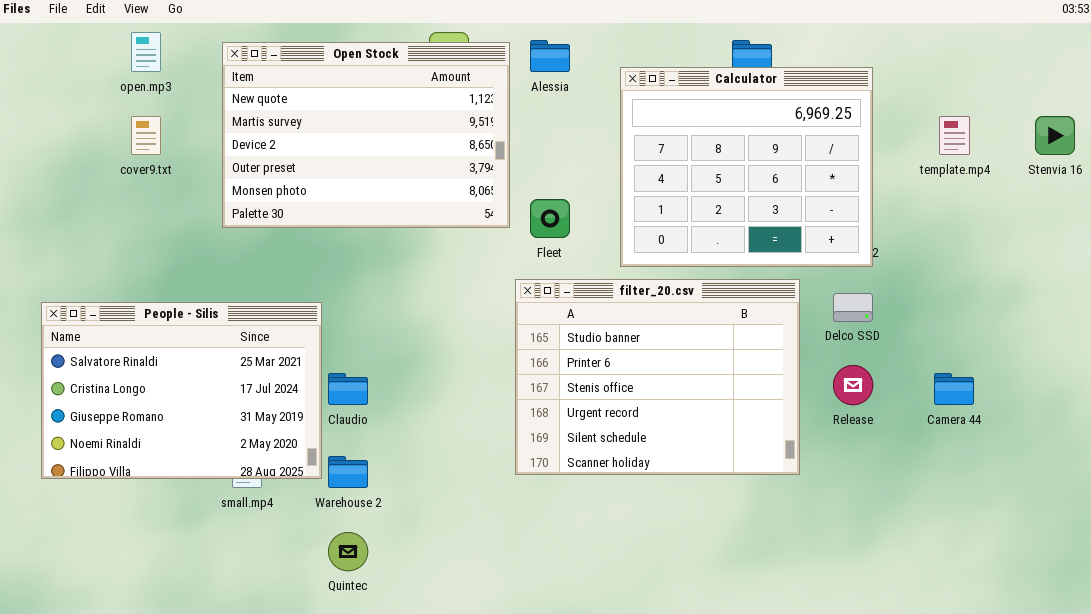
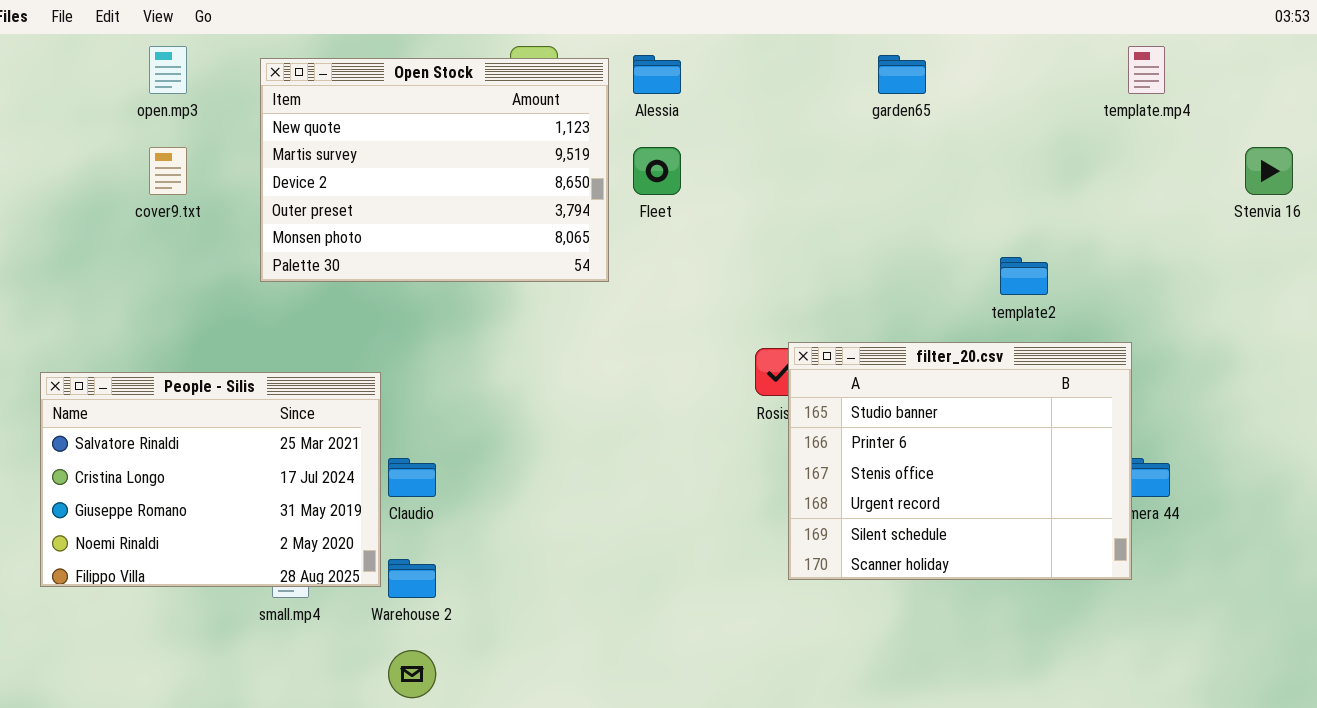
Calculator: [620,67,873,267] -> none, closed
template.mp4: [939,116,970,155] -> [1128,46,1165,94], moved
Fleet: [530,199,570,238] -> [633,147,681,195], moved
filter_20.csv: [515,279,800,475] -> [788,342,1132,580], moved

